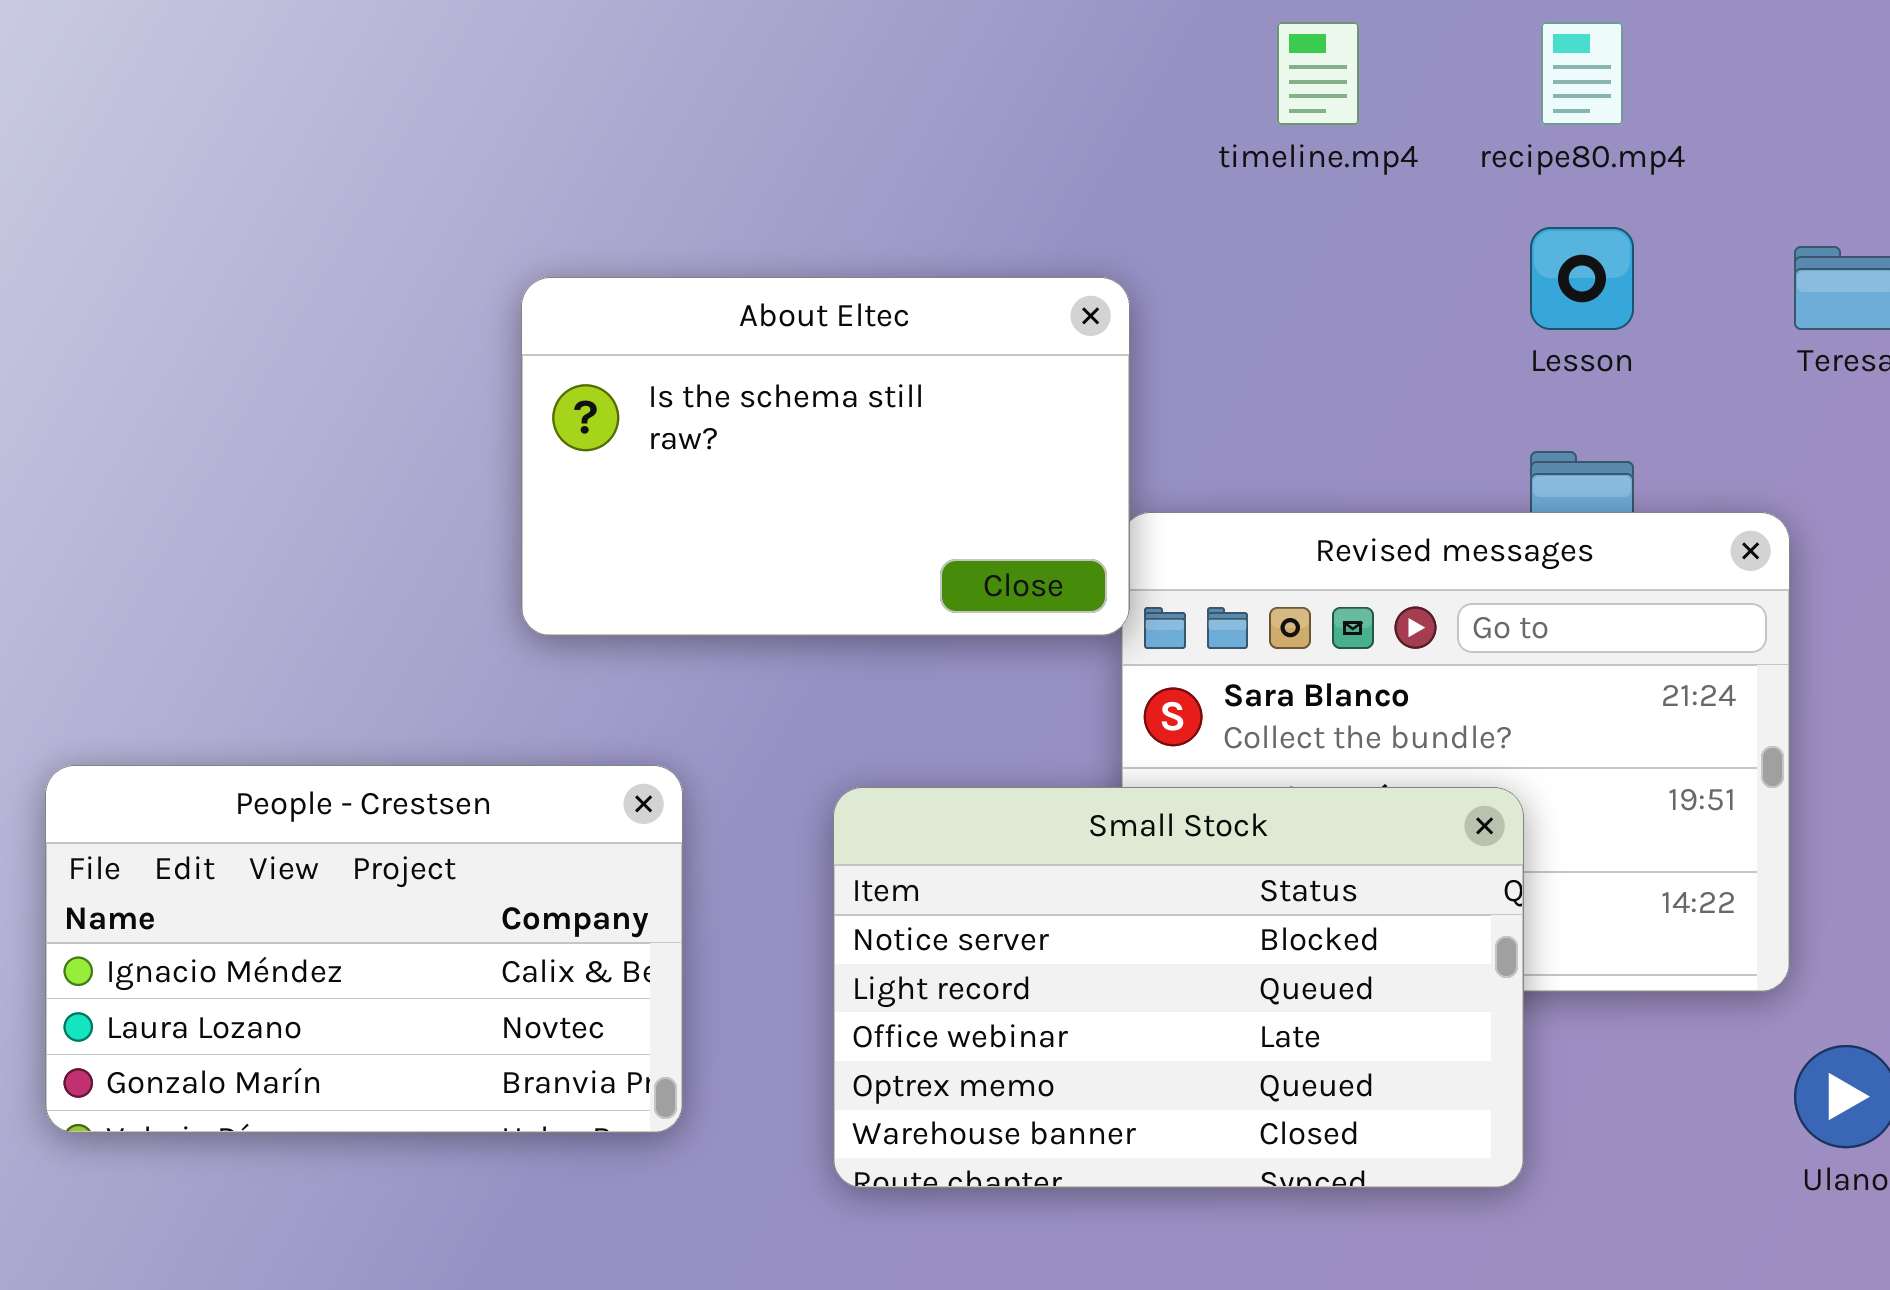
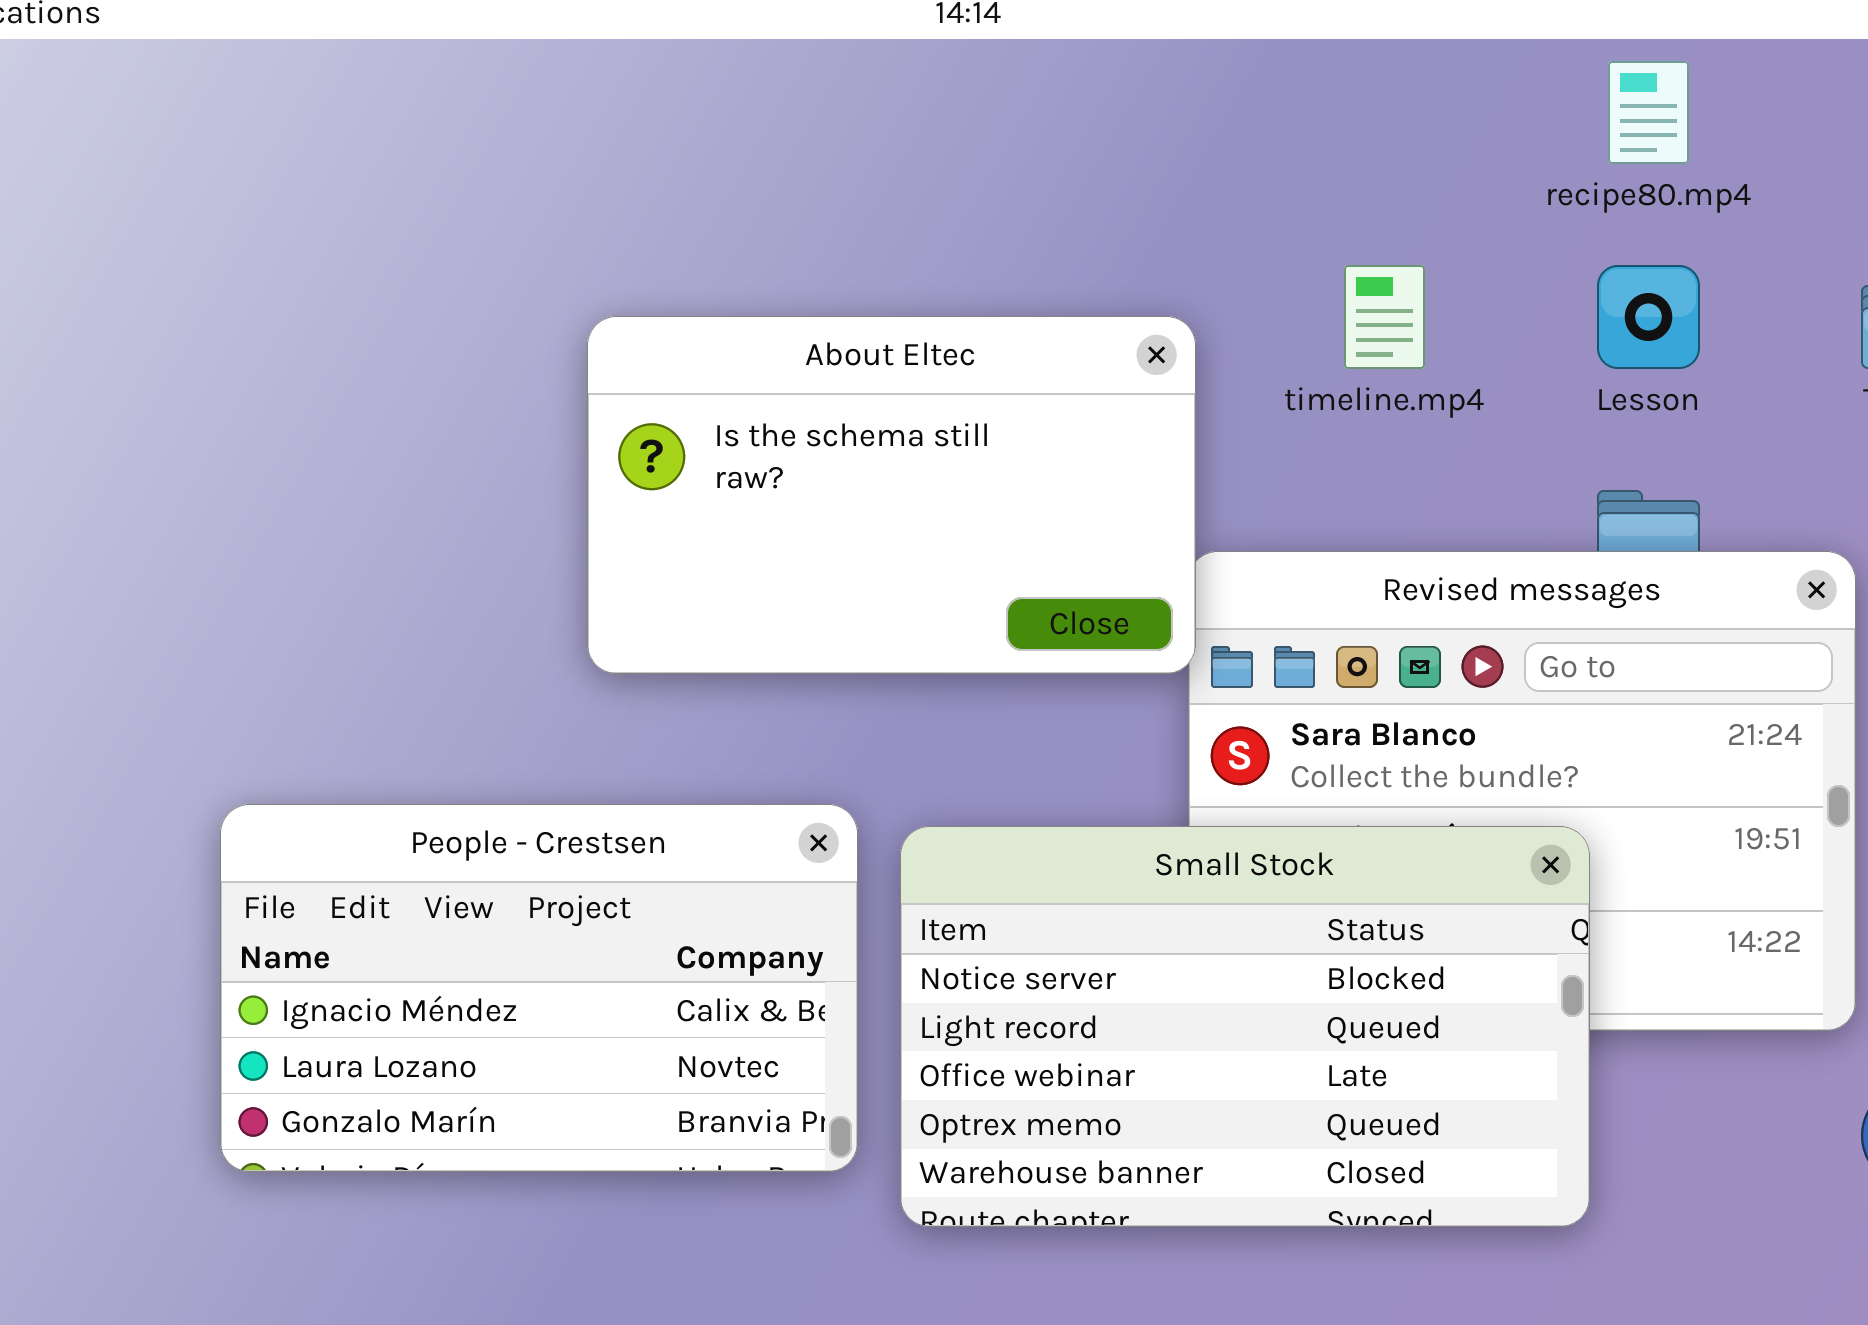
timeline.mp4: [1277,22,1359,125] -> [1344,265,1425,369], moved
People - Crestsen: [45,765,683,1133] -> [220,804,858,1172], moved

